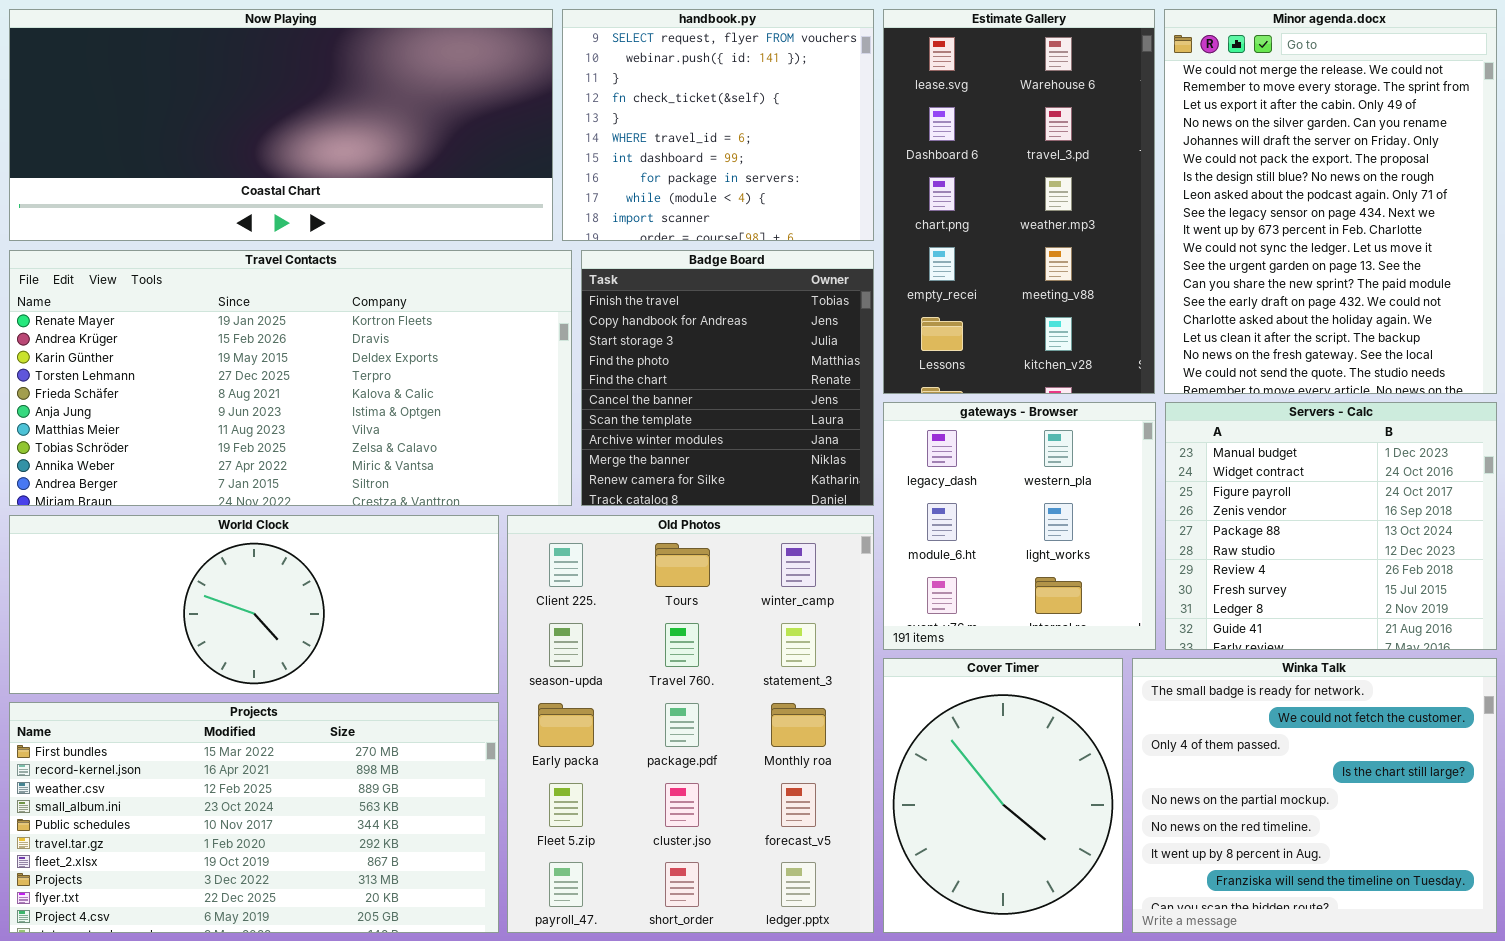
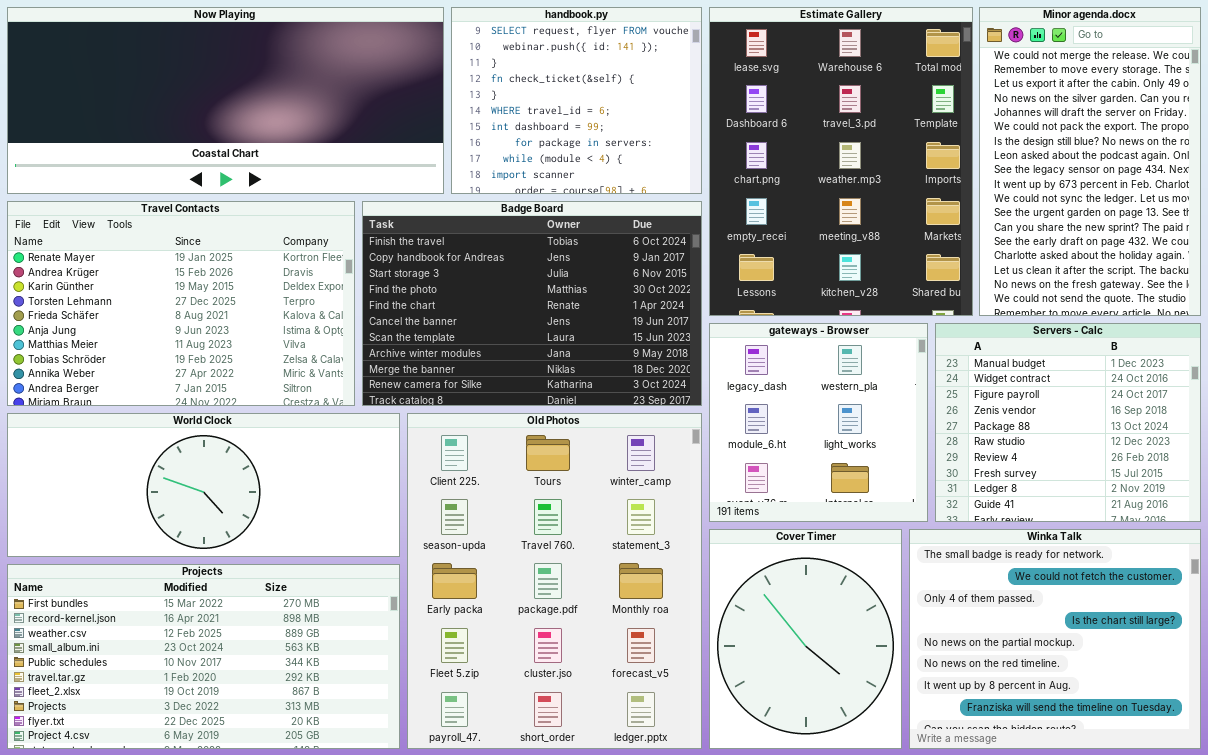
Estimate Gallery: [883,9,1155,394] -> [709,7,973,316], resized
Minor agenda.docx: [1164,9,1497,394] -> [979,7,1201,316], resized
Travel Contacts: [9,250,572,506] -> [7,201,355,406], resized
Badge Board: [581,250,874,506] -> [362,201,702,406], resized

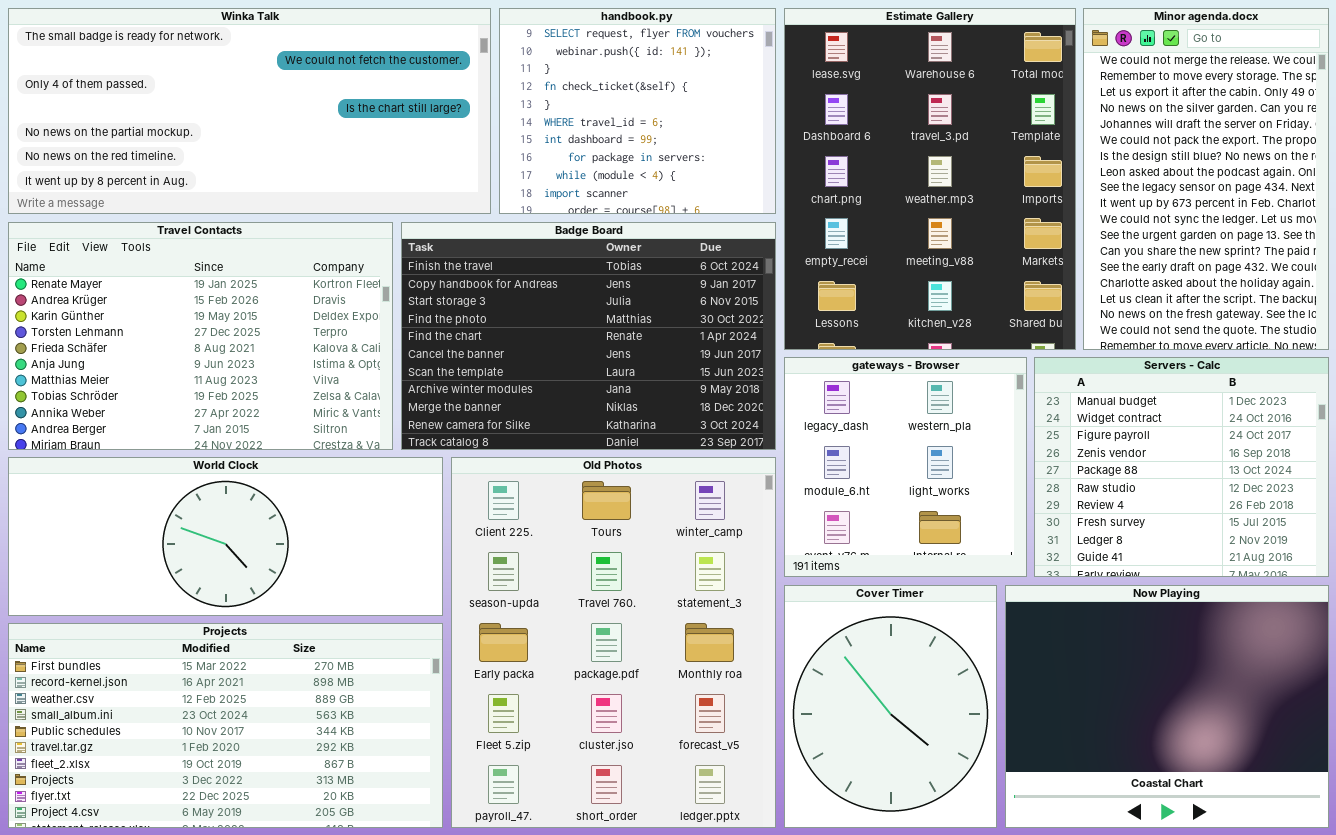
Now Playing: [7,7,444,194] -> [1005,585,1329,828], moved, resized
Winka Talk: [909,529,1201,749] -> [8,8,491,214], moved, resized

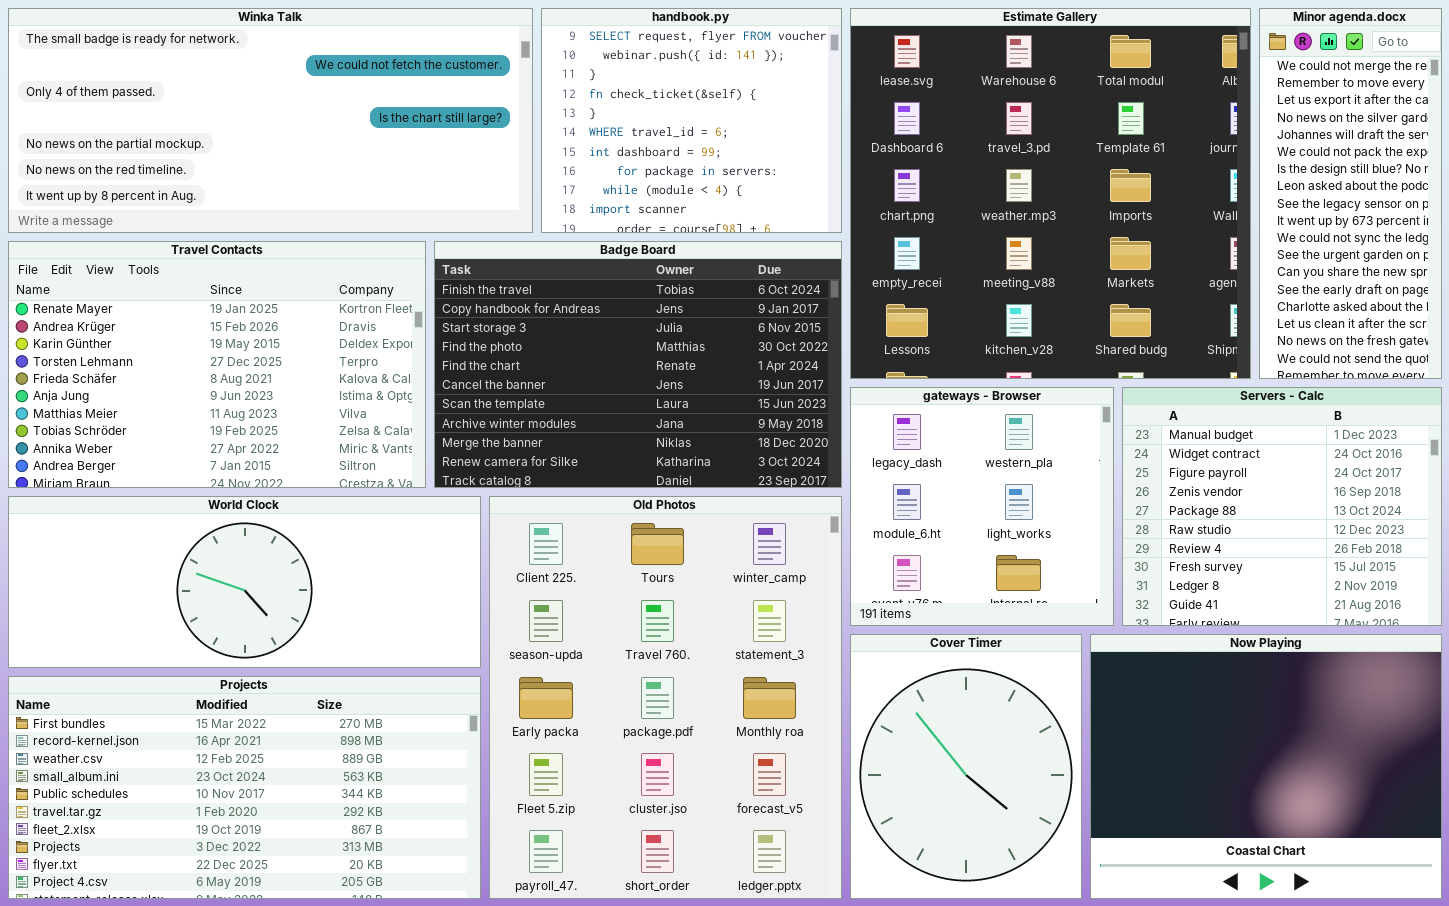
Estimate Gallery: [784,8,1076,350] -> [850,8,1251,379], resized
Minor agenda.docx: [1083,8,1329,350] -> [1259,8,1442,379], resized

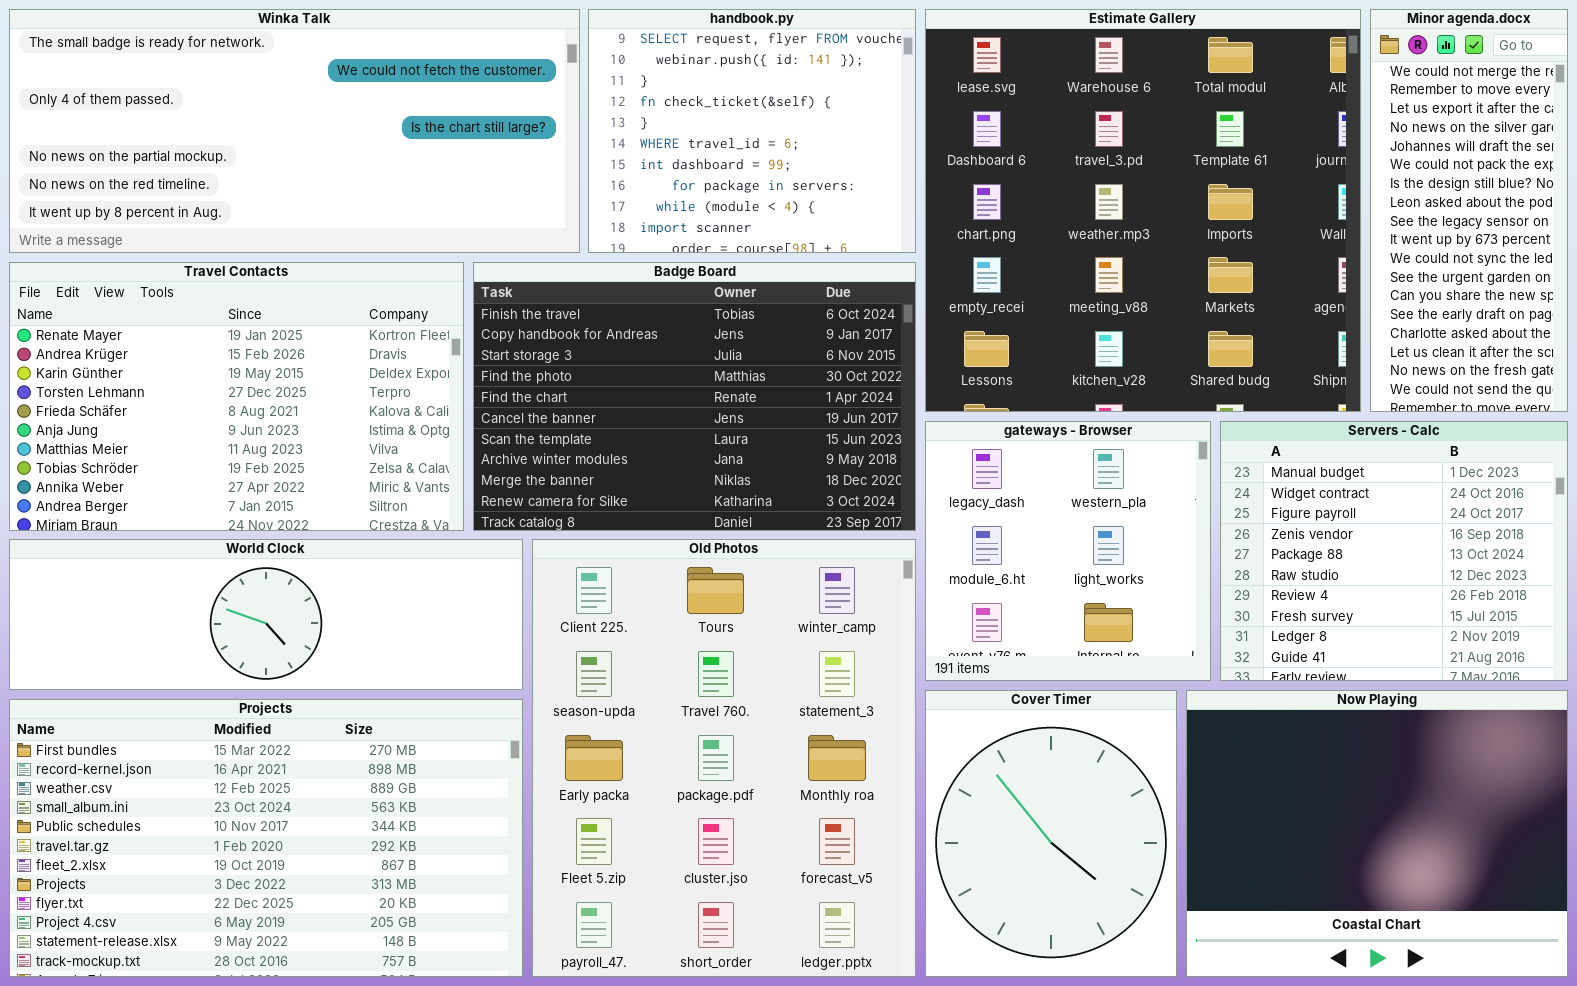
World Clock: [8,496,481,668] -> [9,539,523,690], resized
Projects: [8,676,481,899] -> [9,699,523,977], resized

